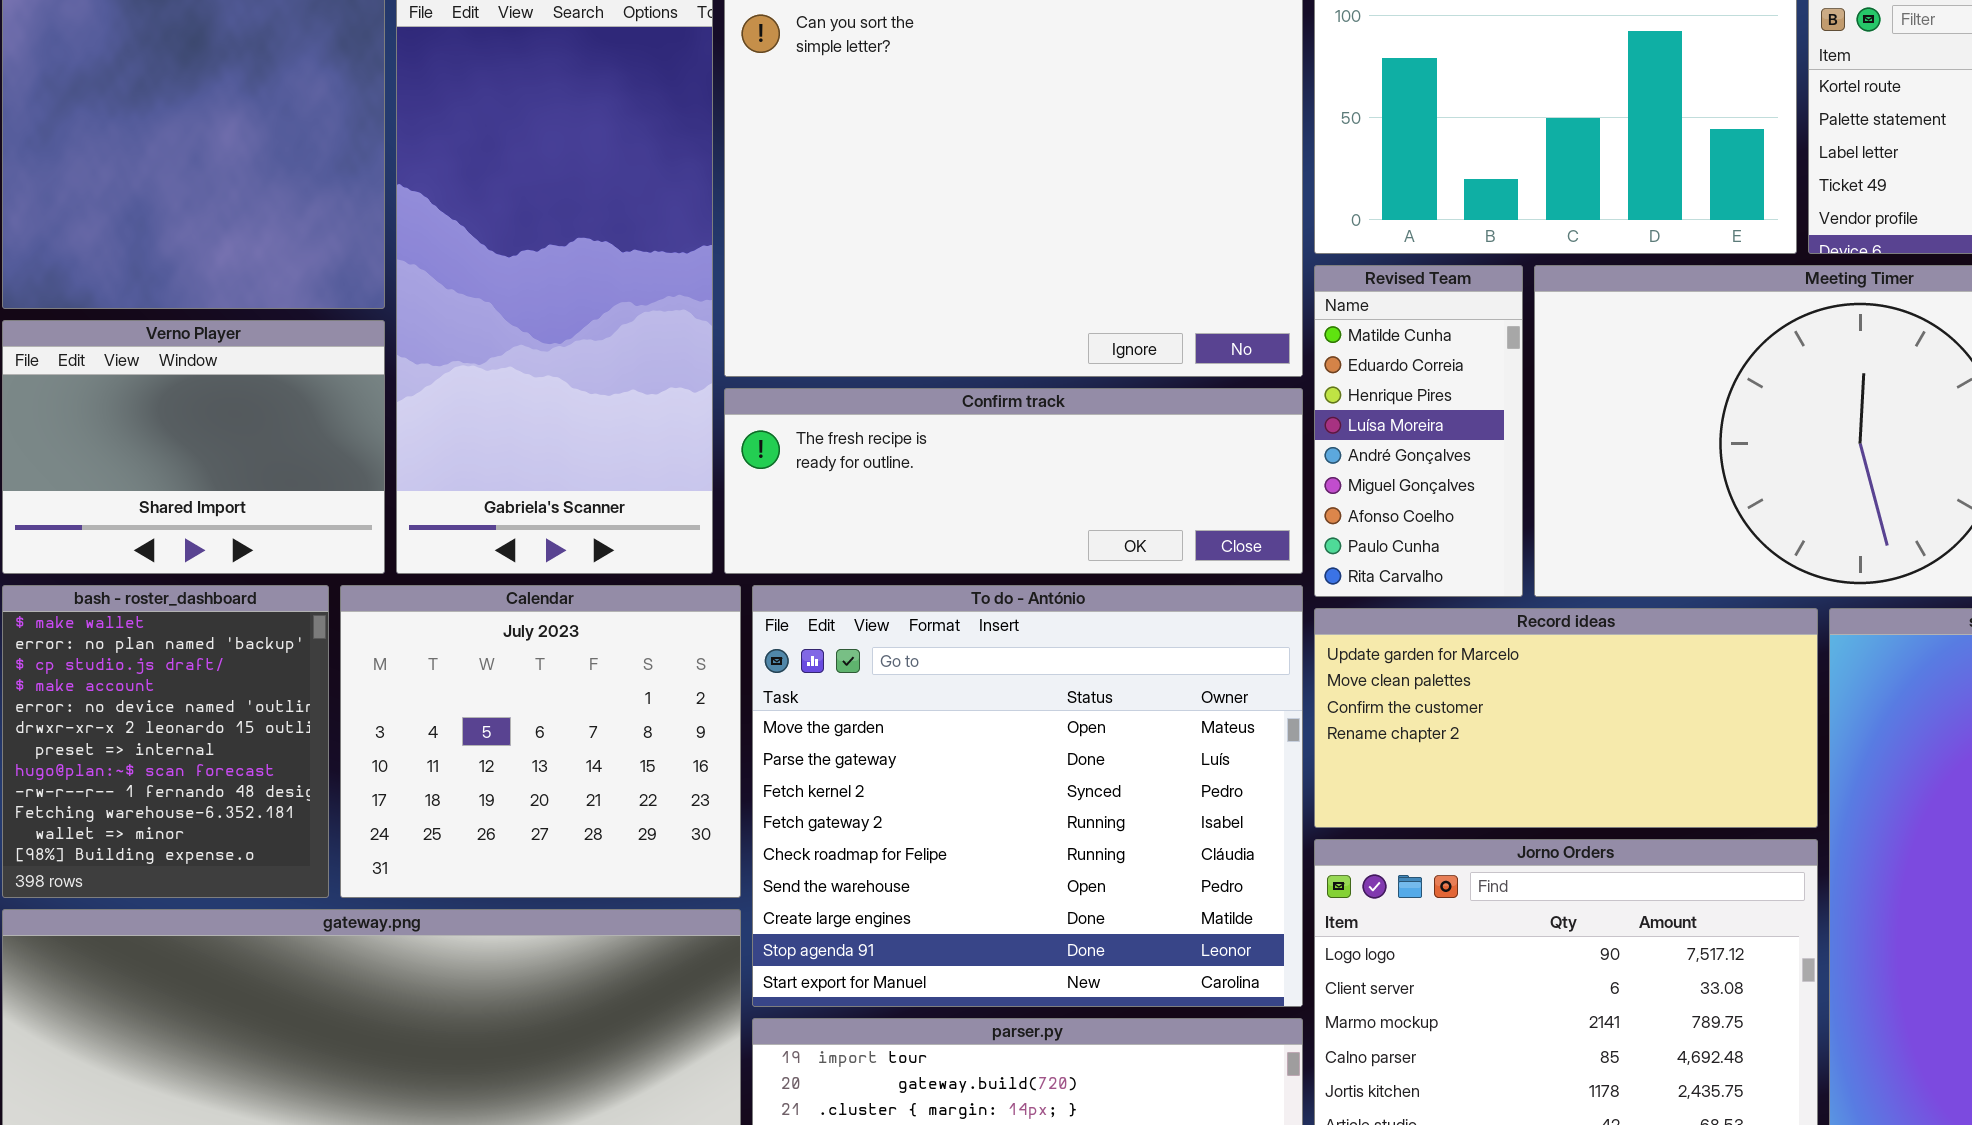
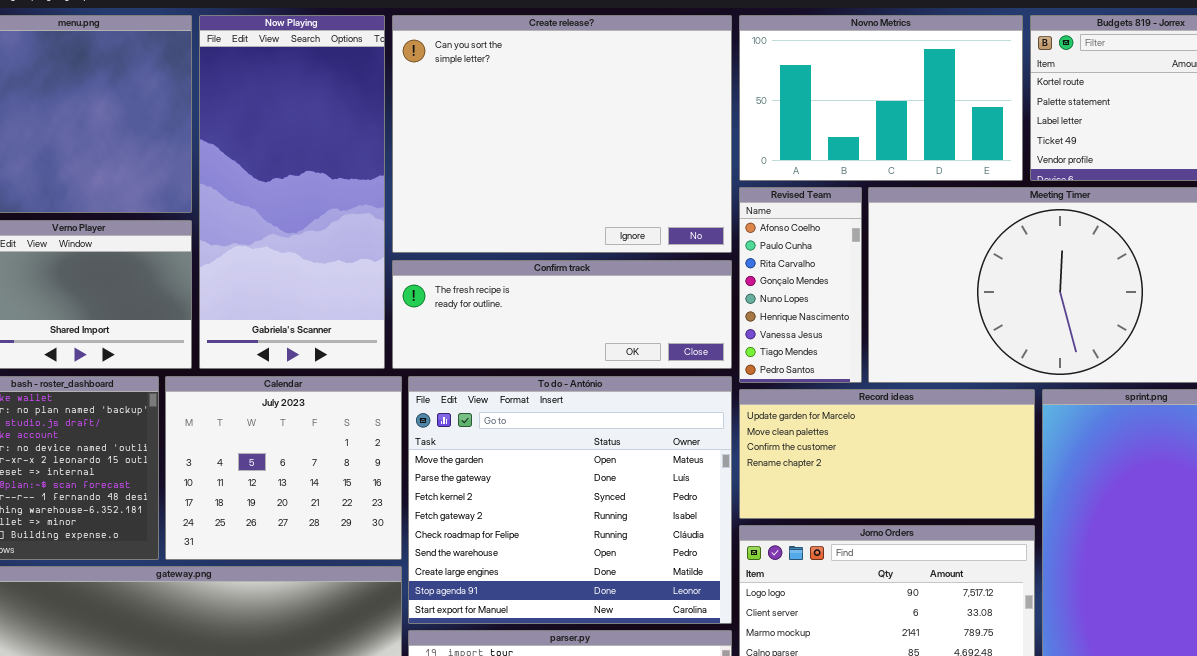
Revised Team: [1314,265,1523,597] -> [739,187,862,383], scrolled down 6 rows

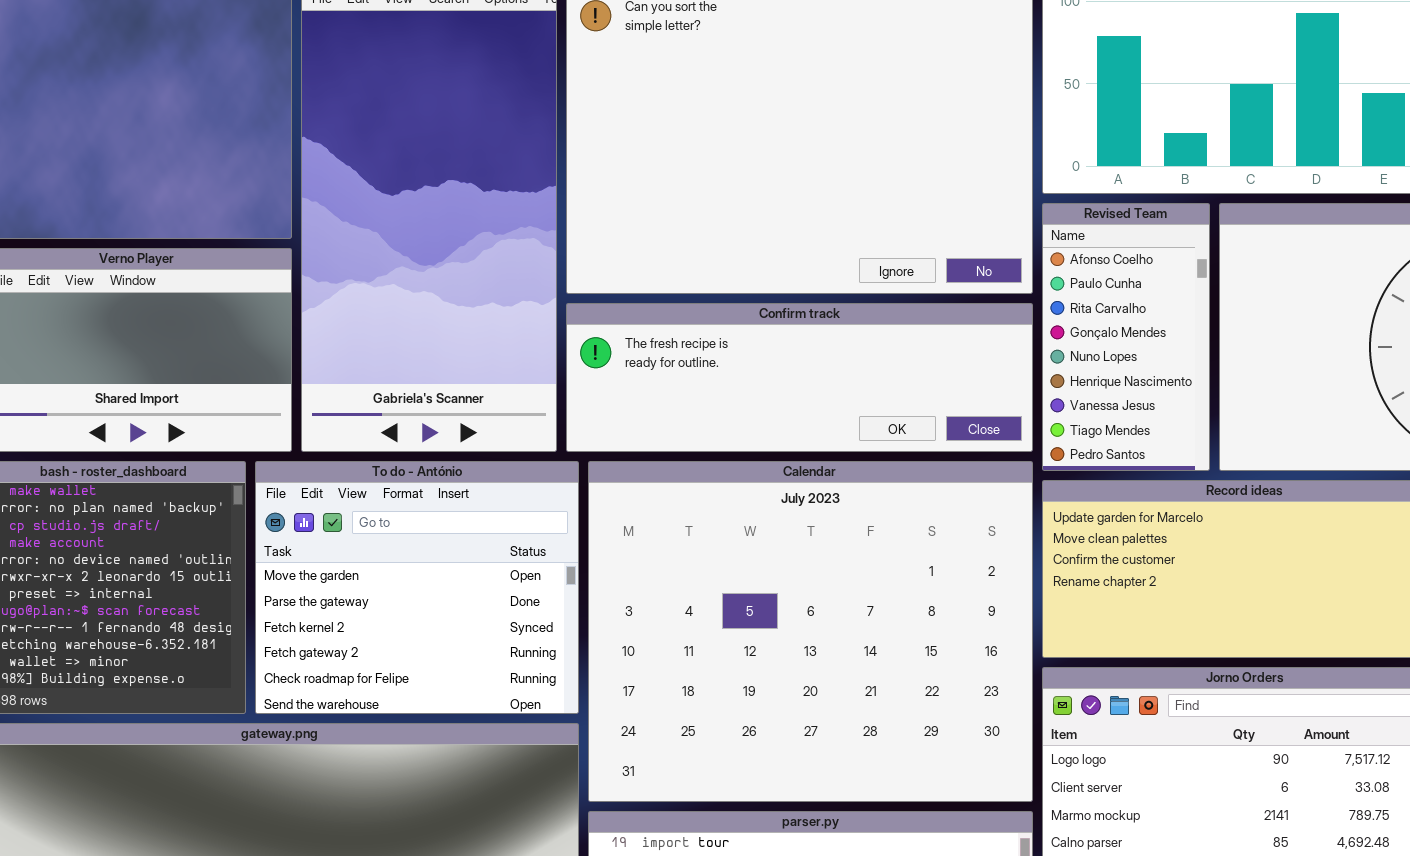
Calendar: [165,376,402,560] -> [588,461,1033,802], moved, resized
To do - António: [408,376,732,624] -> [255,461,579,714], moved, resized

